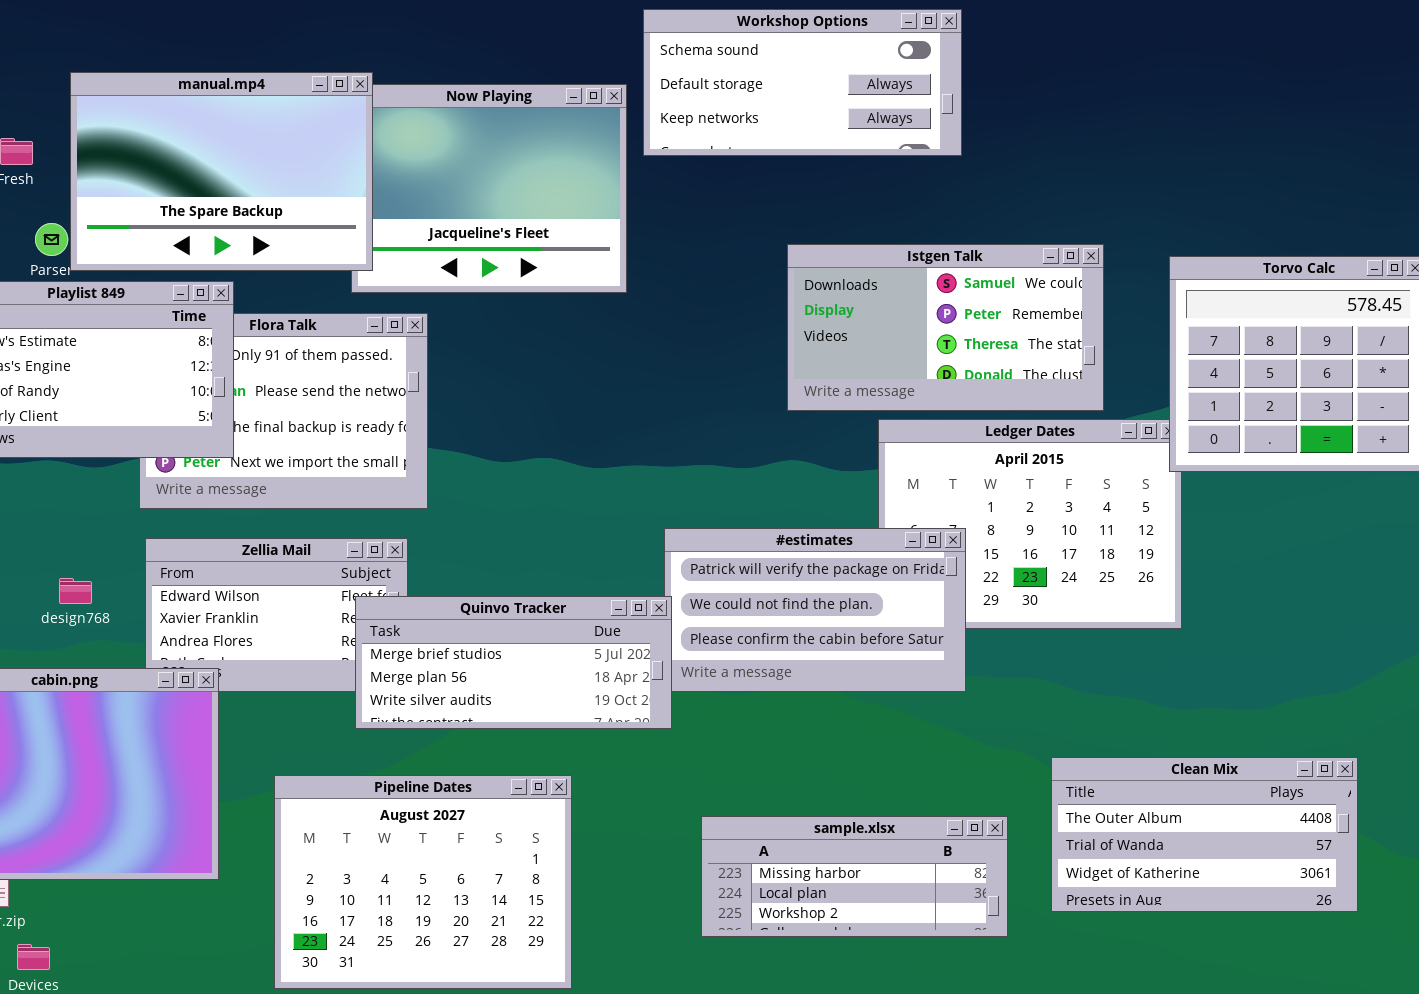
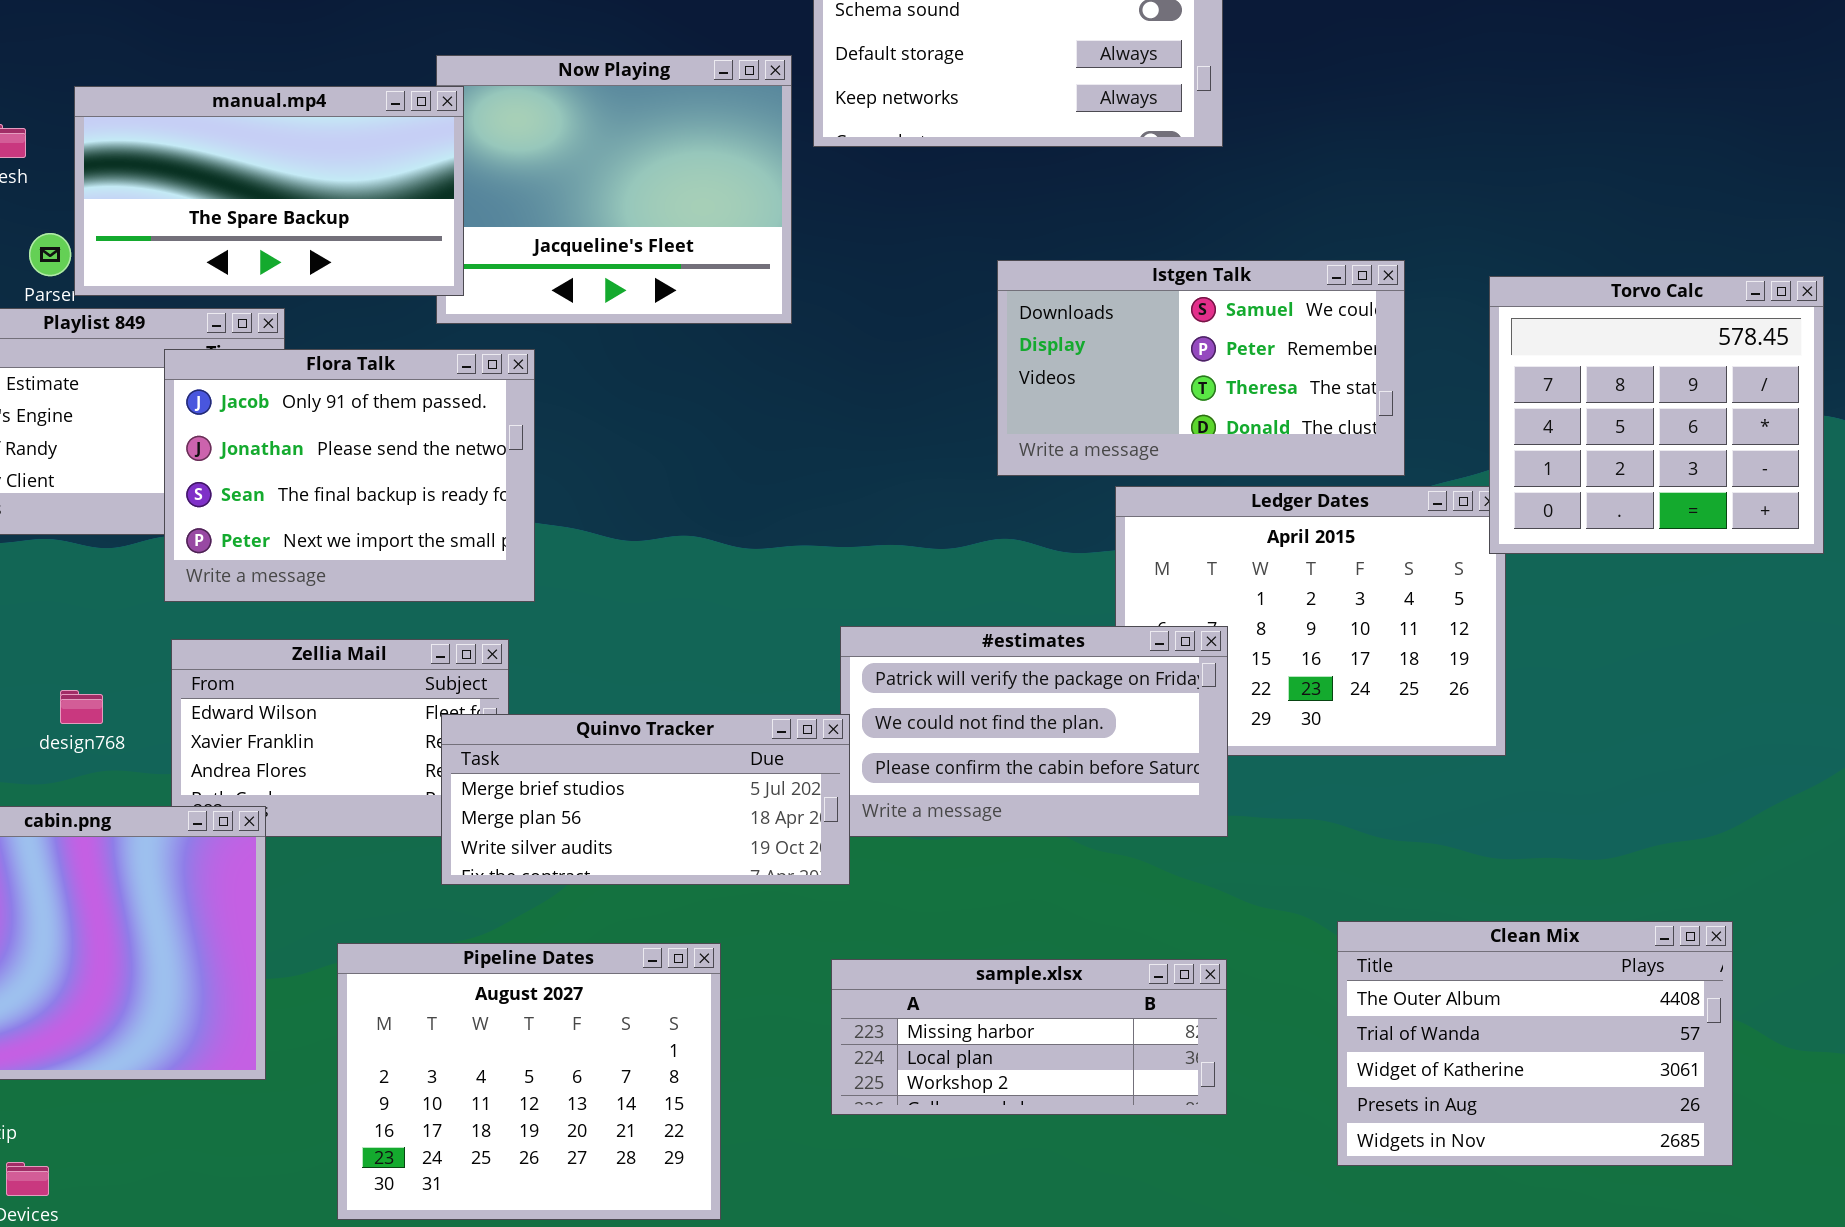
manual.mp4: [70,72,373,271] -> [74,86,464,296], resized
Flora Talk: [139,313,428,509] -> [164,349,535,602], raised
Clean Mix: [1051,757,1358,912] -> [1337,921,1733,1166], resized
sample.xlsx: [701,816,1008,937] -> [831,959,1227,1115], moved

